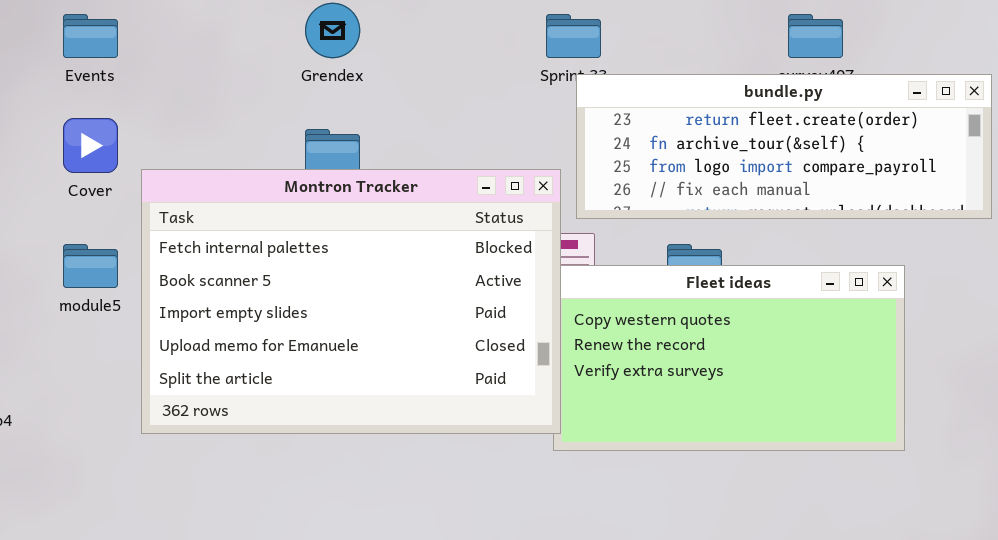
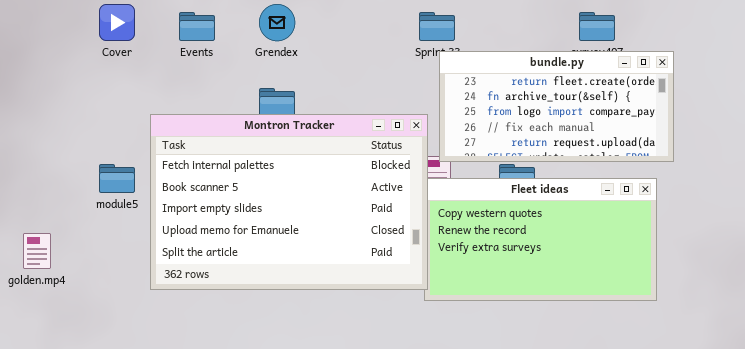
Events: [63,14,118,58] -> [179,12,215,41], moved
bundle.py: [576,74,992,219] -> [439,51,674,162], resized
Cover: [63,118,118,173] -> [99,4,135,41], moved

